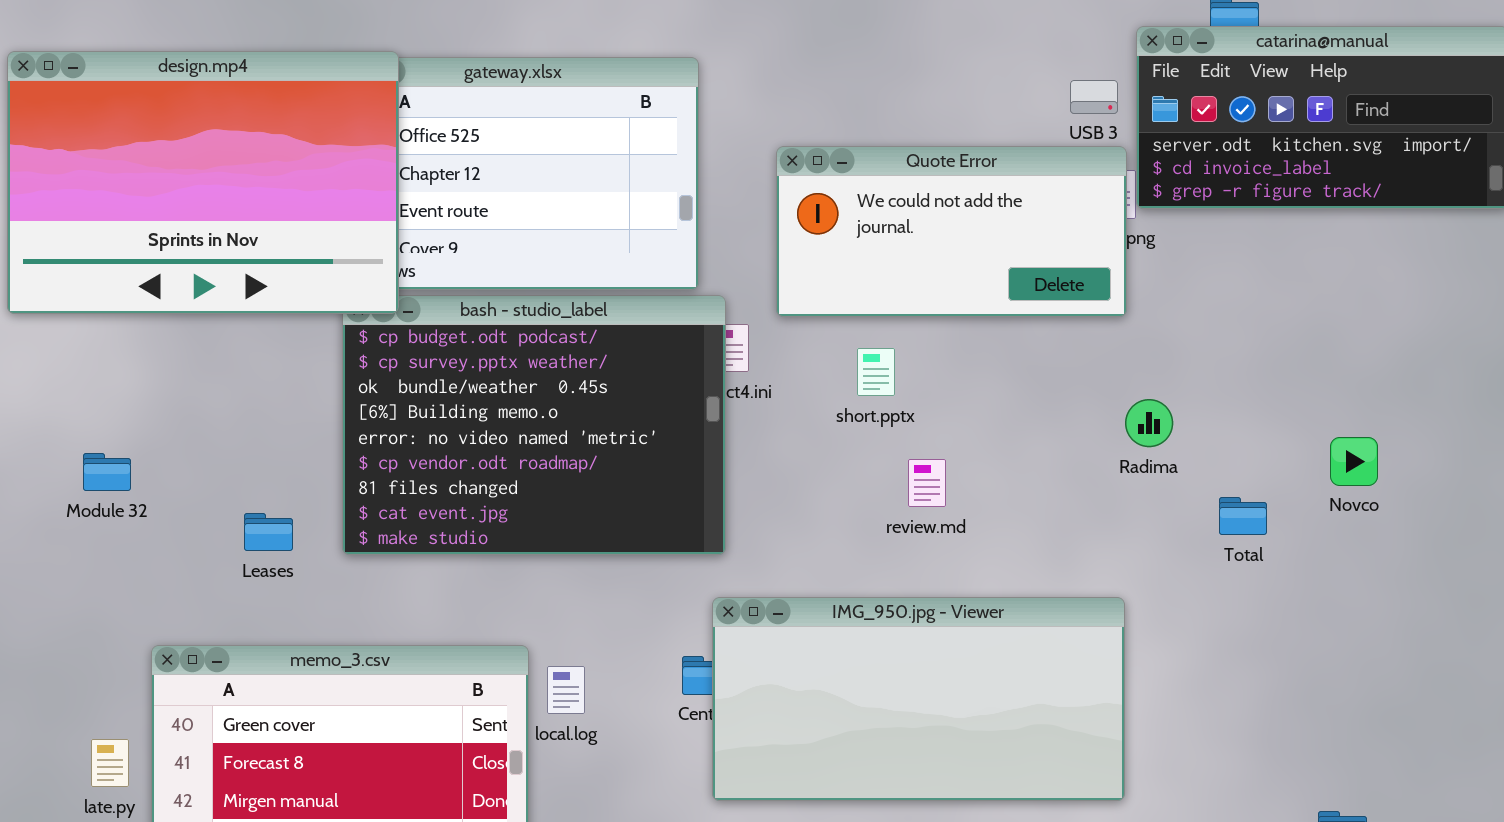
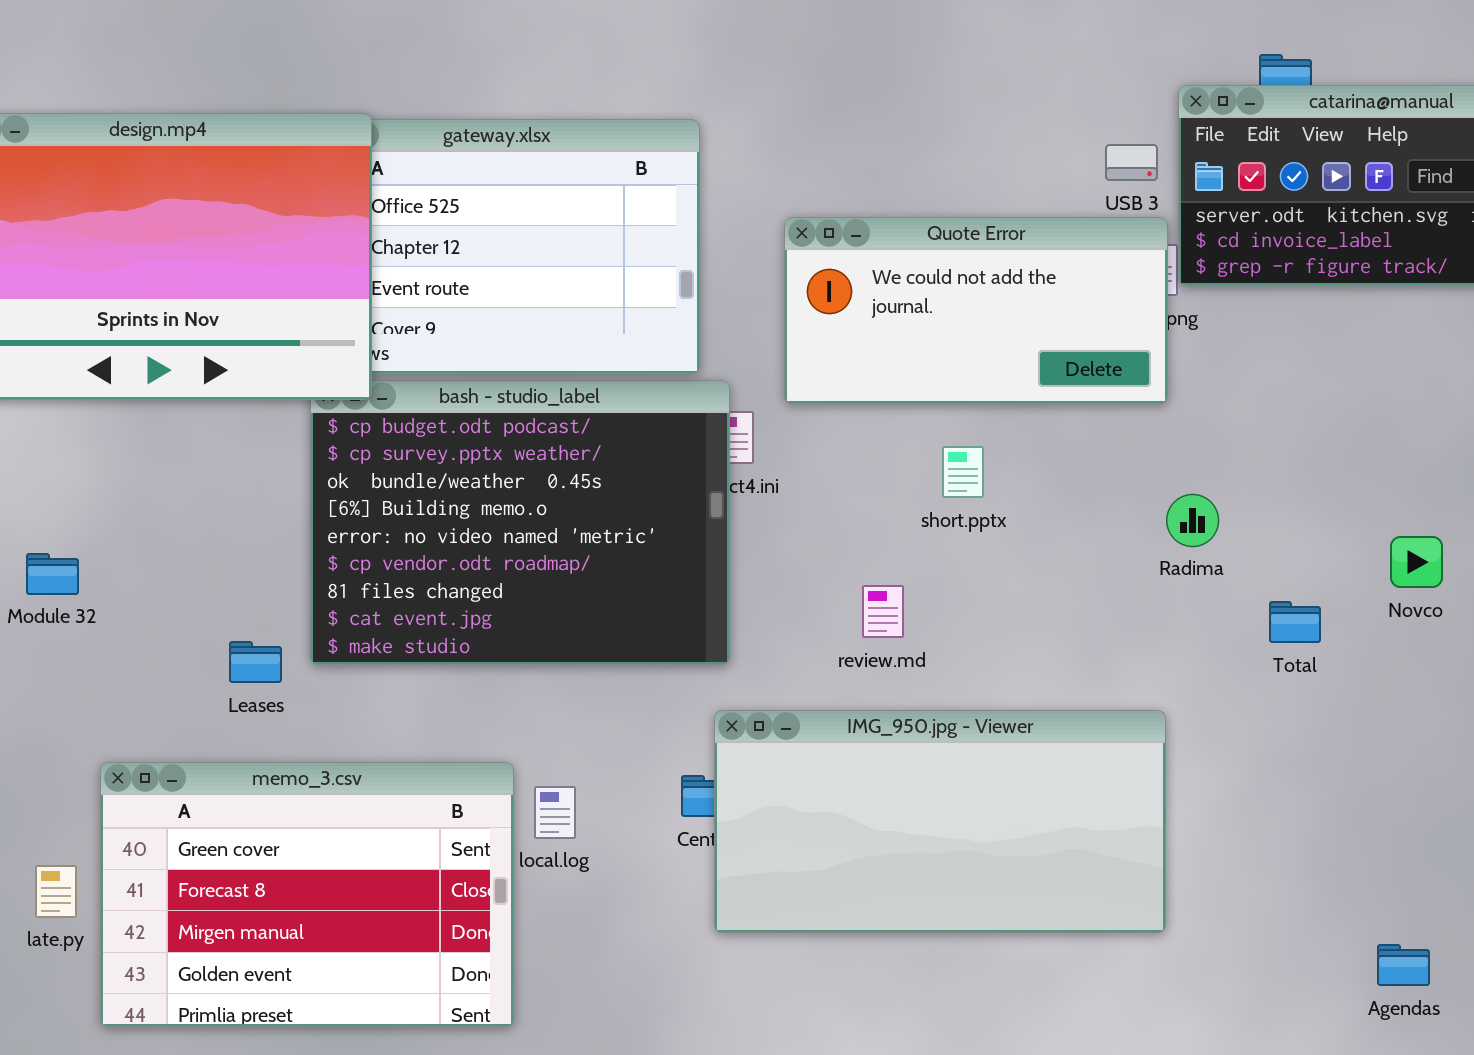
short.pptx: [857,348,895,396] -> [942,446,984,498], moved
review.md: [908,459,946,507] -> [862,585,904,638], moved
Leases: [244,513,293,551] -> [229,641,282,683], moved

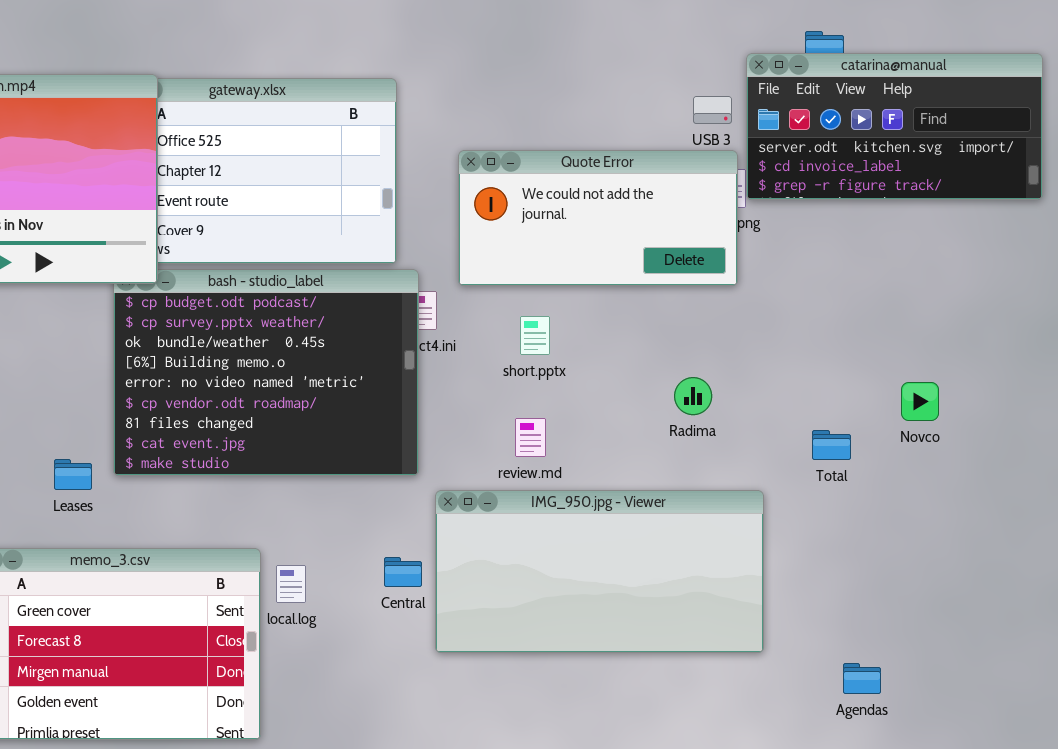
short.pptx: [942,446,984,498] -> [520,316,550,355], moved
Radima: [1166,494,1219,547] -> [674,377,712,415], moved
IMG_950.jpg - Viewer: [714,710,1166,933] -> [435,490,764,653], moved
Agendas: [1377,944,1430,986] -> [843,663,881,694], moved

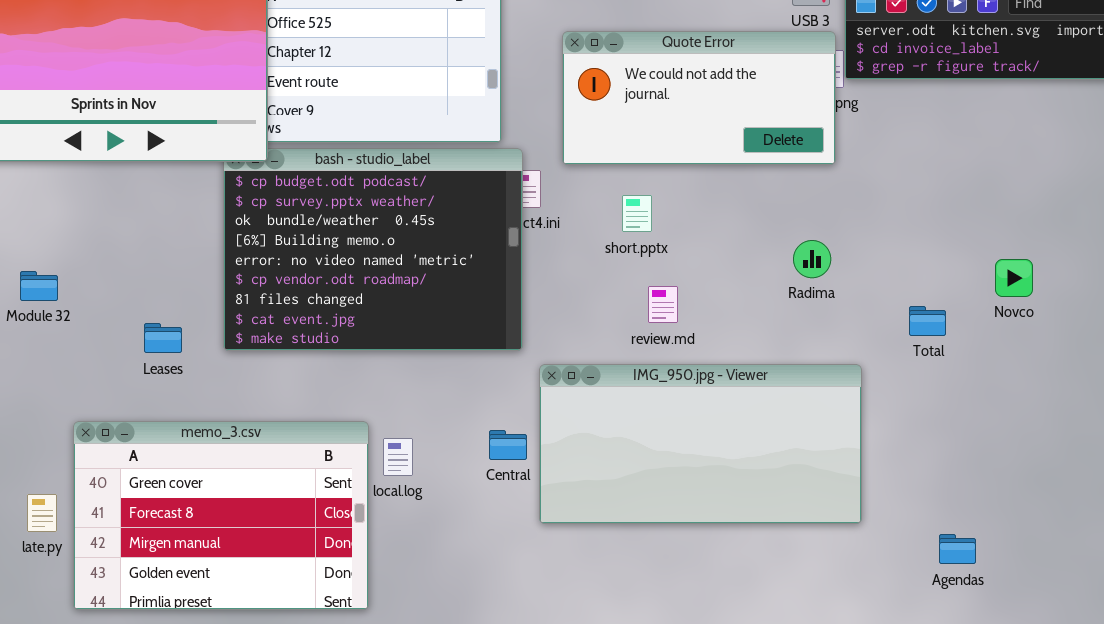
Radima: [674,377,712,415] -> [793,240,831,278], moved
review.md: [515,418,546,457] -> [648,286,678,323], moved
Leases: [54,459,92,490] -> [144,323,182,353], moved

